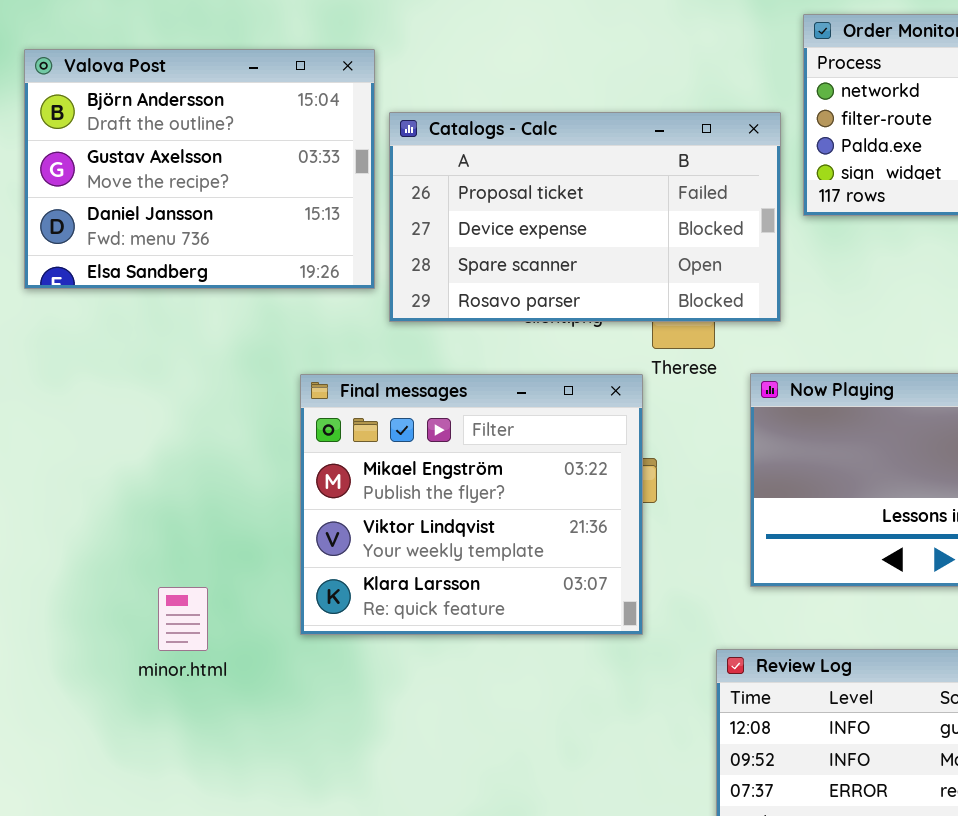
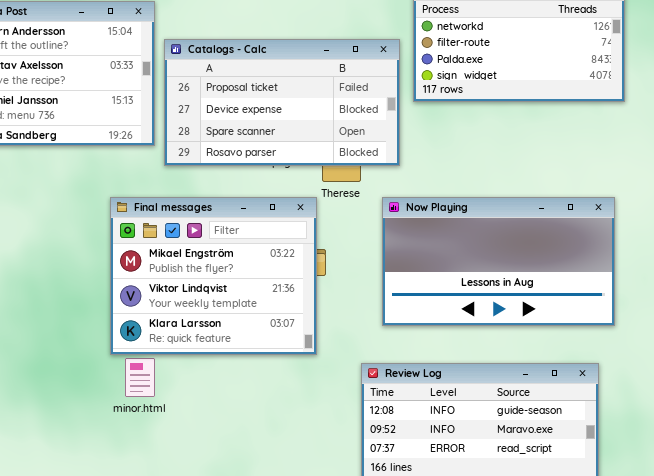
minor.html: [158,587,208,651] -> [125,358,155,397], moved

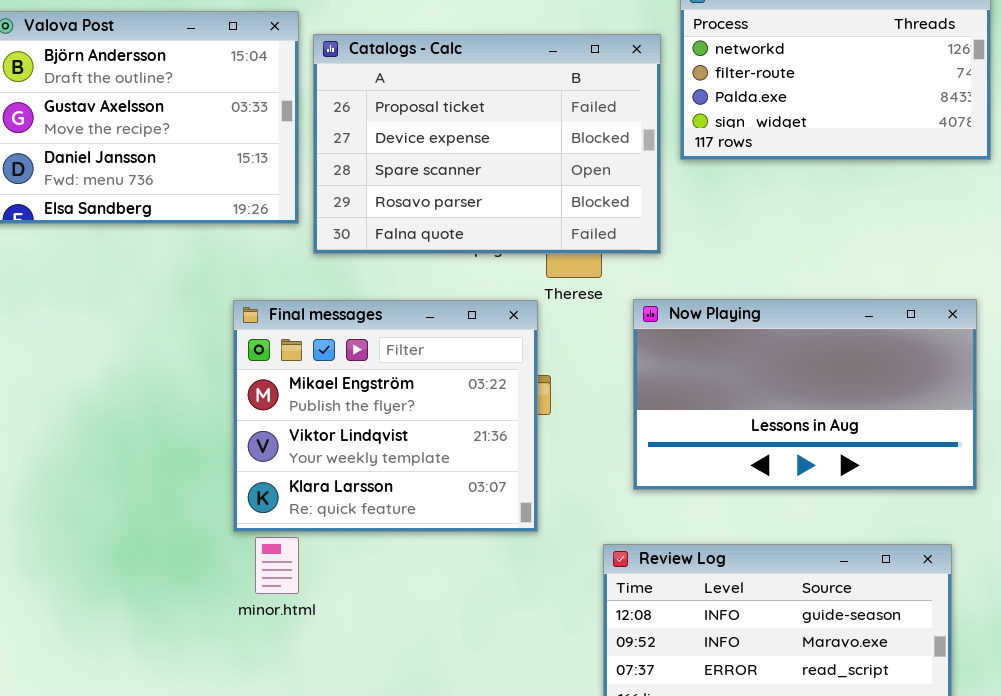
Catalogs - Calc: [164,39,400,166] -> [313,34,661,254], resized

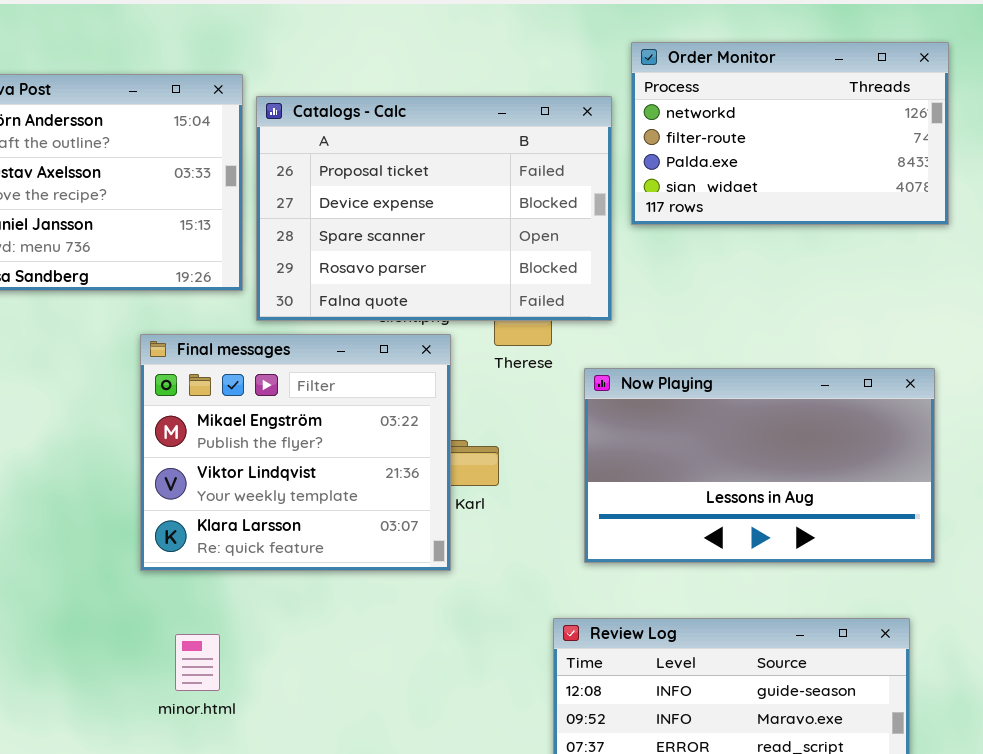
Final messages: [233,300,538,532] -> [140,334,451,571], moved
minor.html: [255,537,299,594] -> [175,634,220,691], moved

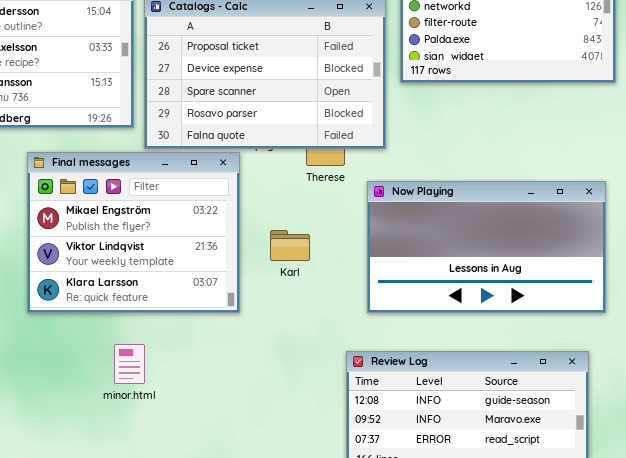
Final messages: [140,334,451,571] -> [27,152,240,313], moved
minor.html: [175,634,220,691] -> [114,344,145,384], moved

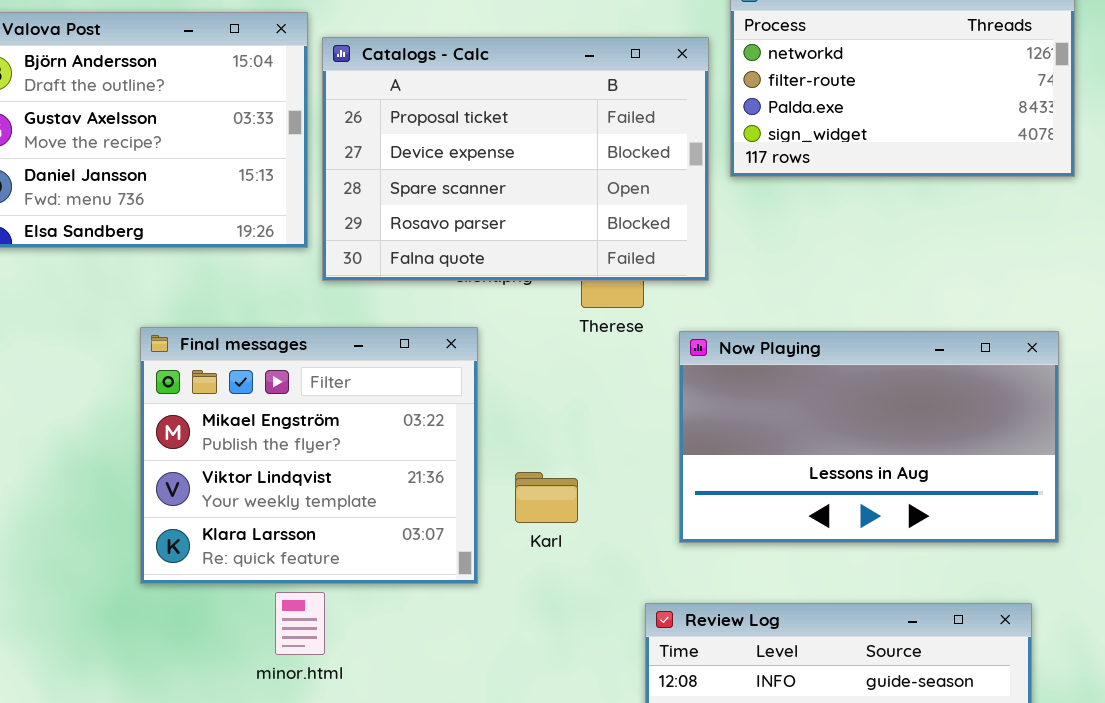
Final messages: [27,152,240,313] -> [140,327,478,584], moved
Karl: [270,230,310,261] -> [515,472,578,523], moved

